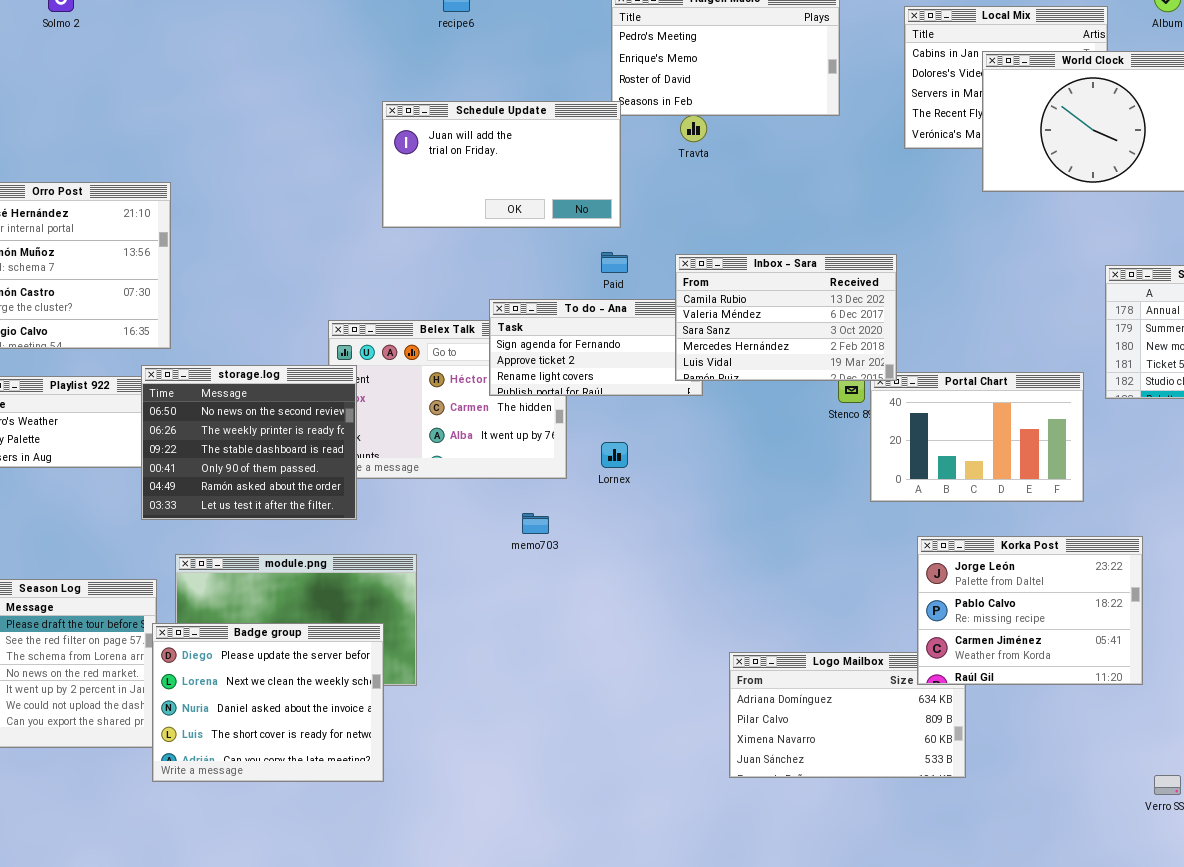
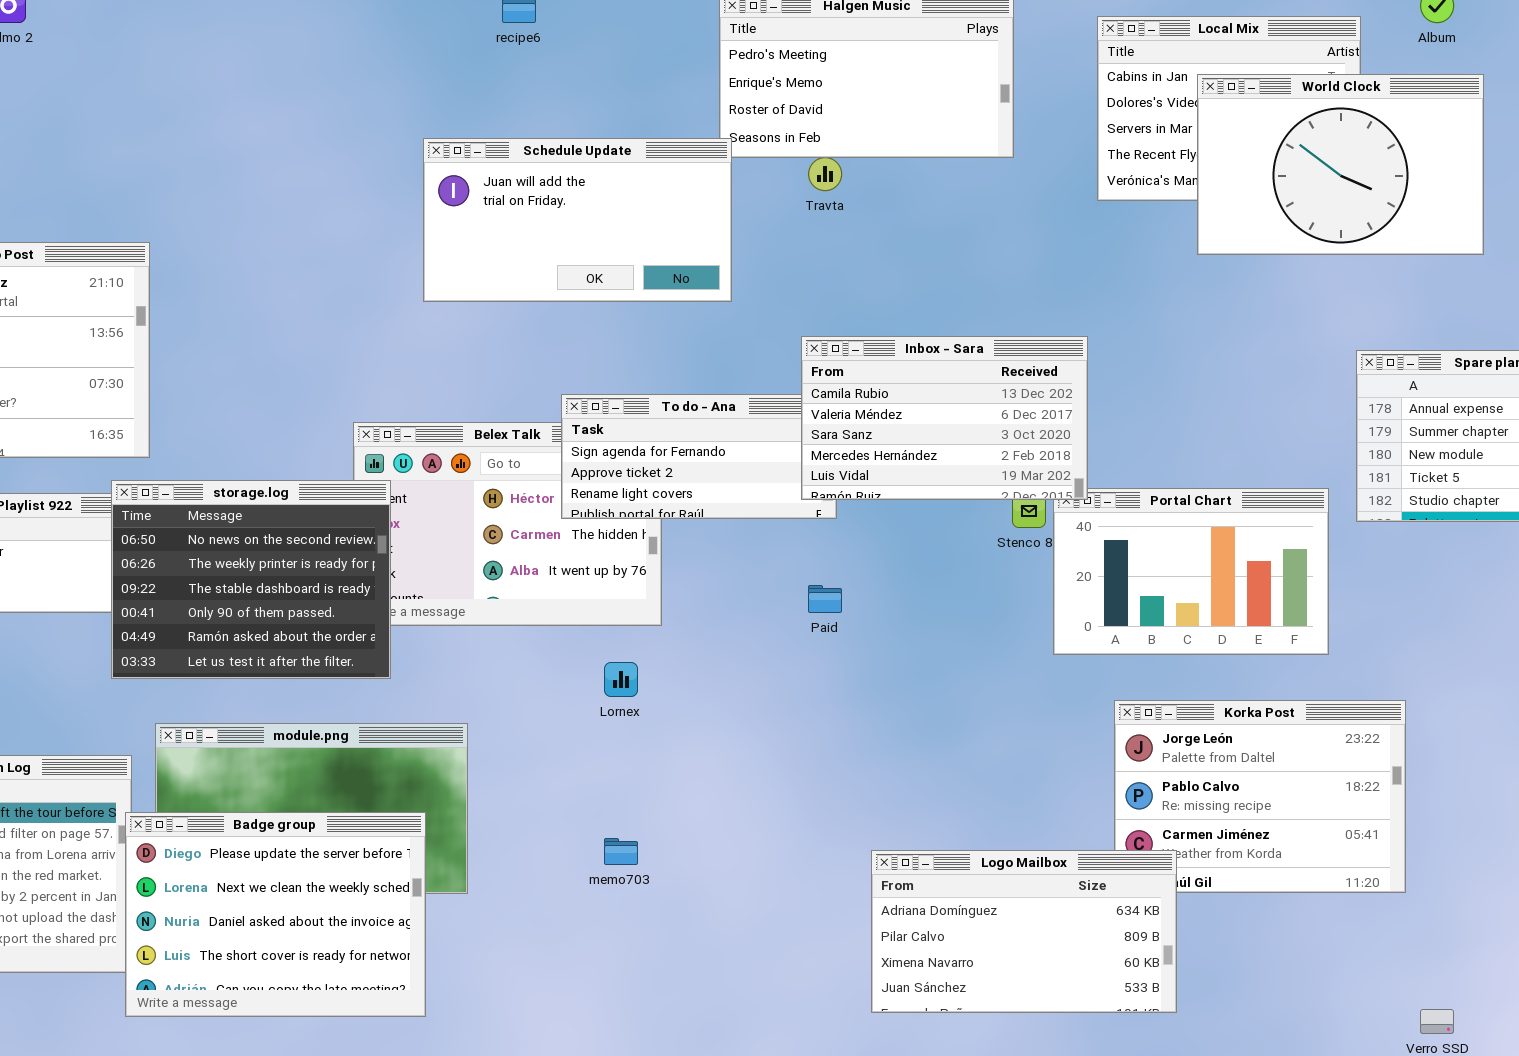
Paid: [601,252,628,273] -> [808,585,842,613], moved
Lornex: [601,442,628,468] -> [604,662,638,697], moved
memo703: [522,513,549,534] -> [604,838,638,865], moved
Logo Mailbox: [729,652,966,778] -> [871,850,1177,1013], raised

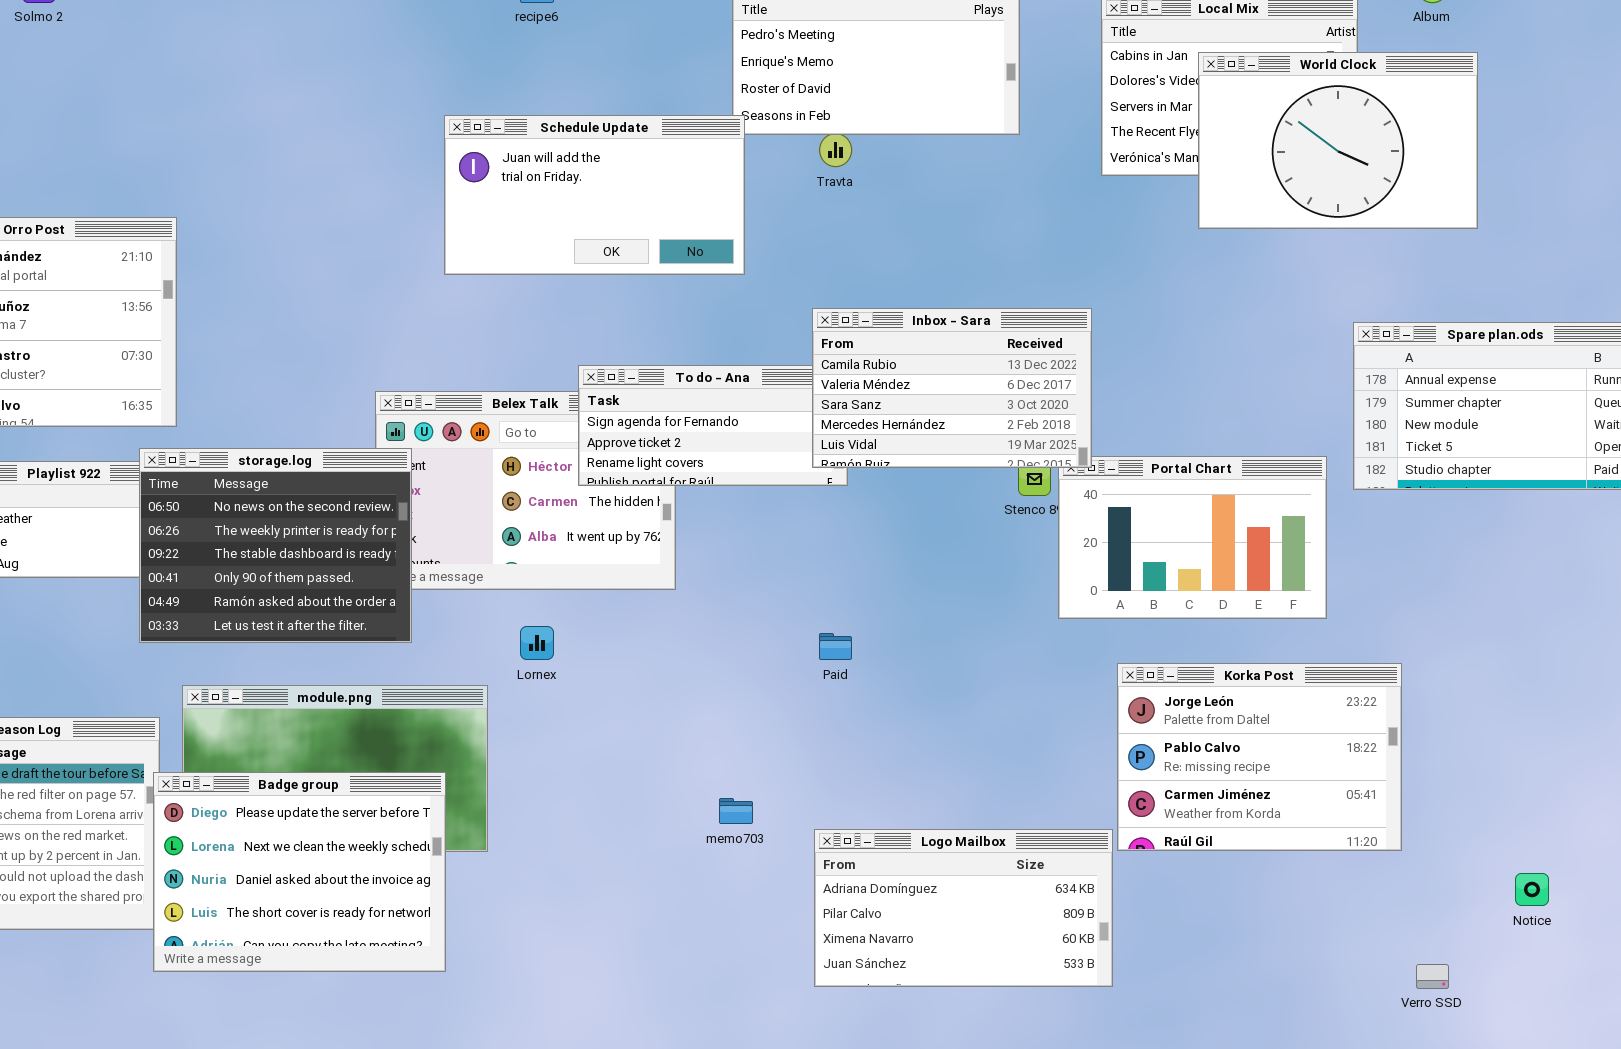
Paid: [808,585,842,613] -> [819,633,852,660], moved
Lornex: [604,662,638,697] -> [520,626,554,660], moved
memo703: [604,838,638,865] -> [719,798,753,824], moved
Logo Mailbox: [871,850,1177,1013] -> [814,829,1113,987], moved

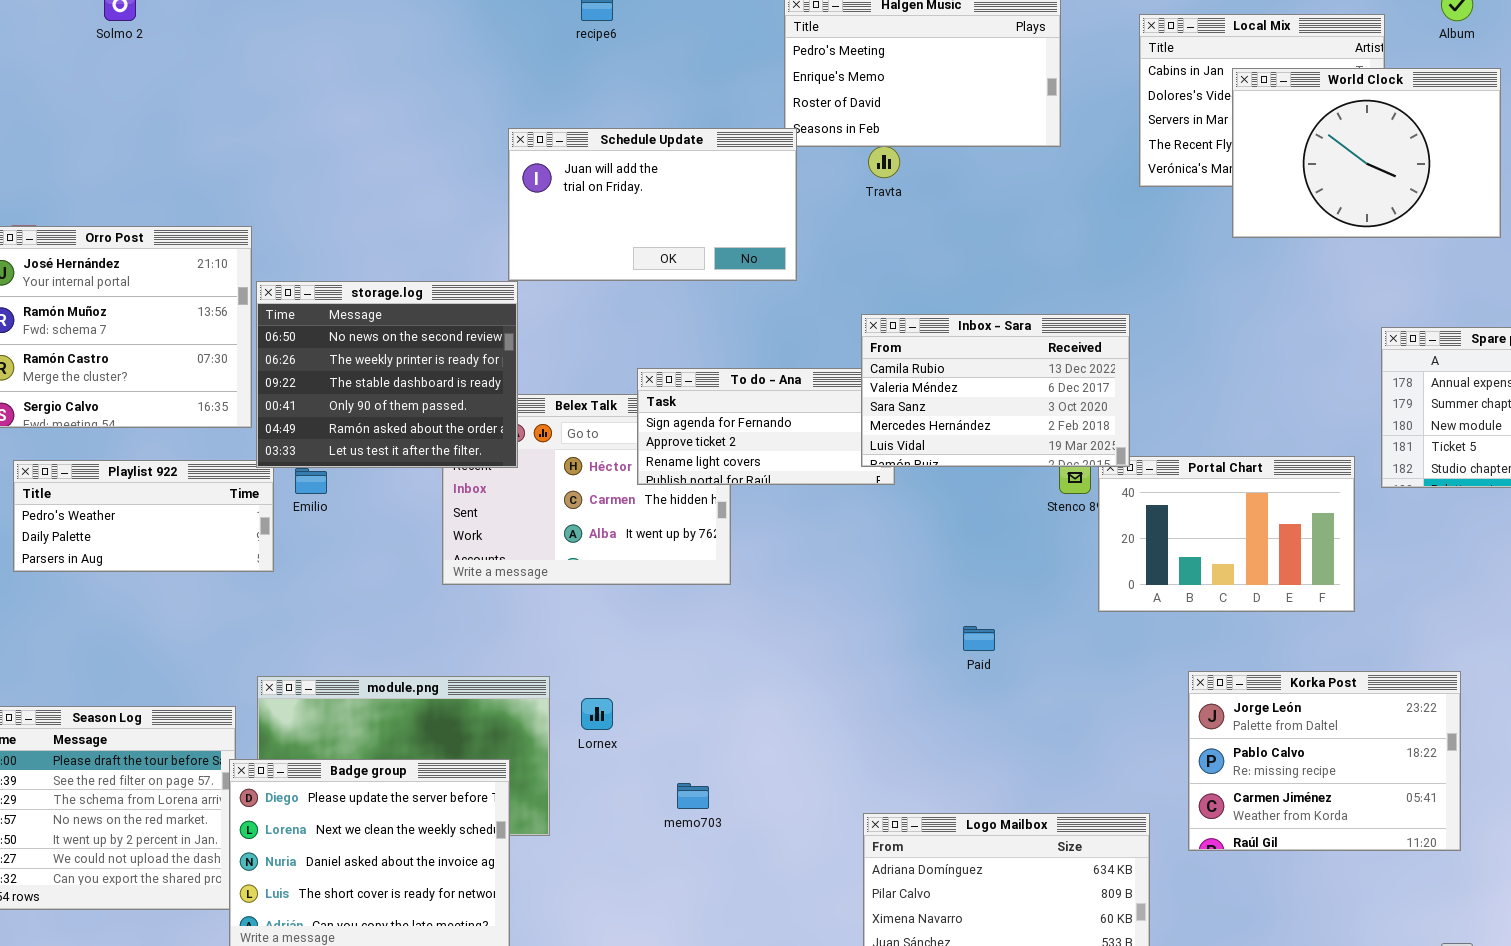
storage.log: [139,448,412,643] -> [256,281,518,468], moved
Lornex: [520,626,554,660] -> [581,698,613,730], moved
Paid: [819,633,852,660] -> [963,626,995,651], moved
Korka Post: [1117,663,1402,851] -> [1188,671,1461,851], moved
memo703: [719,798,753,824] -> [677,783,709,809], moved

